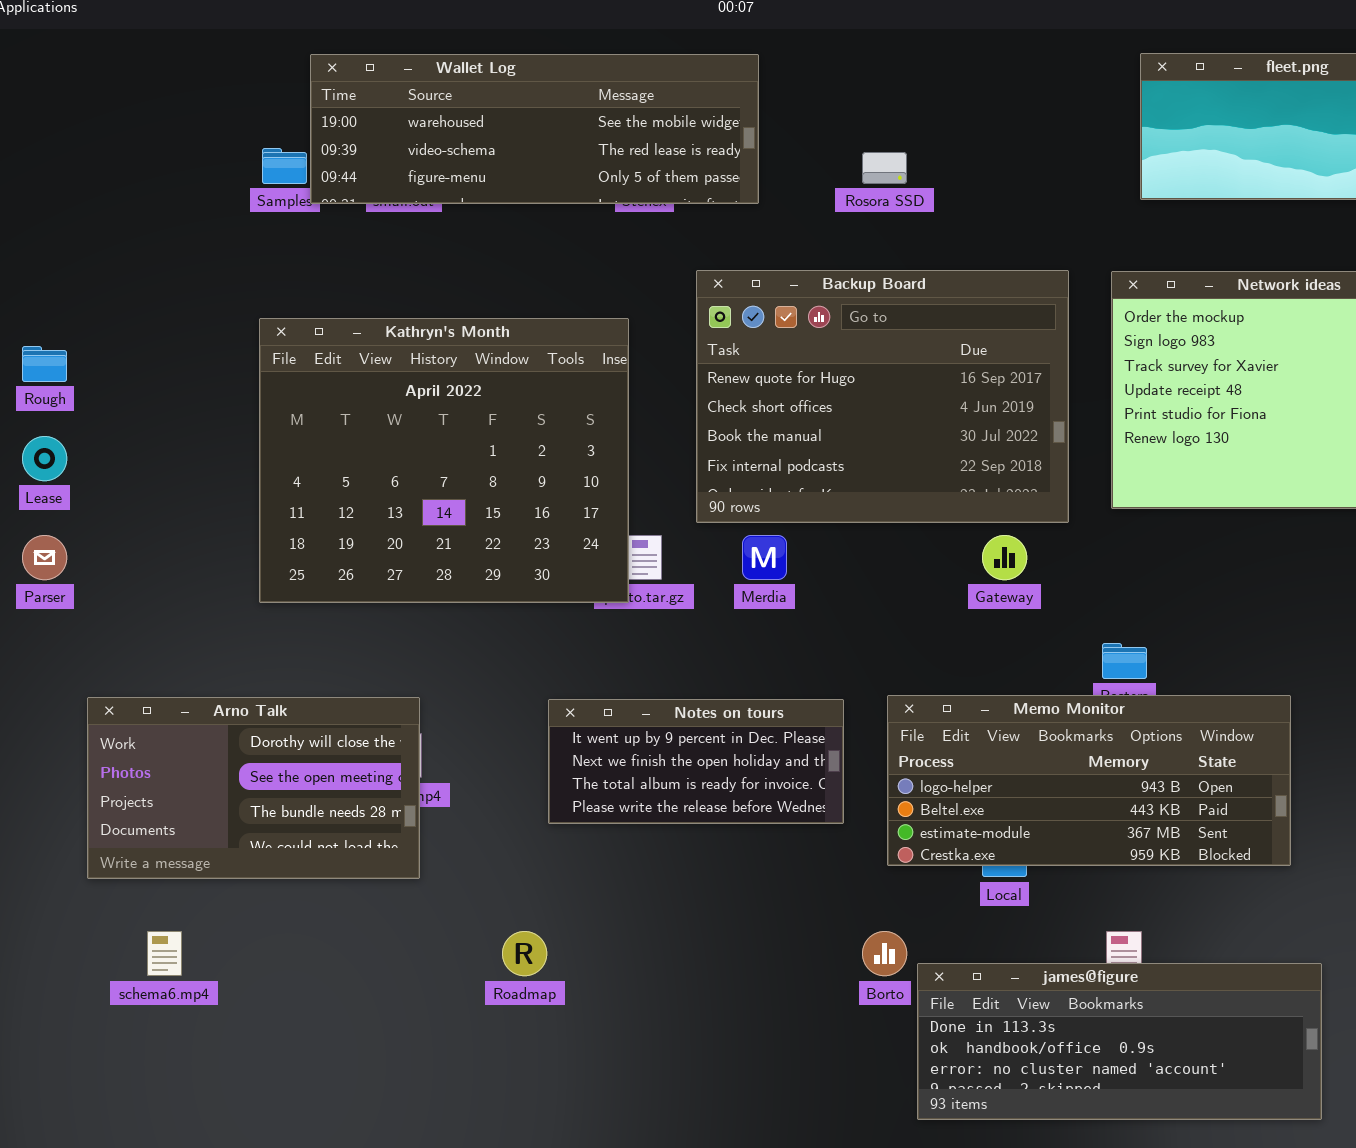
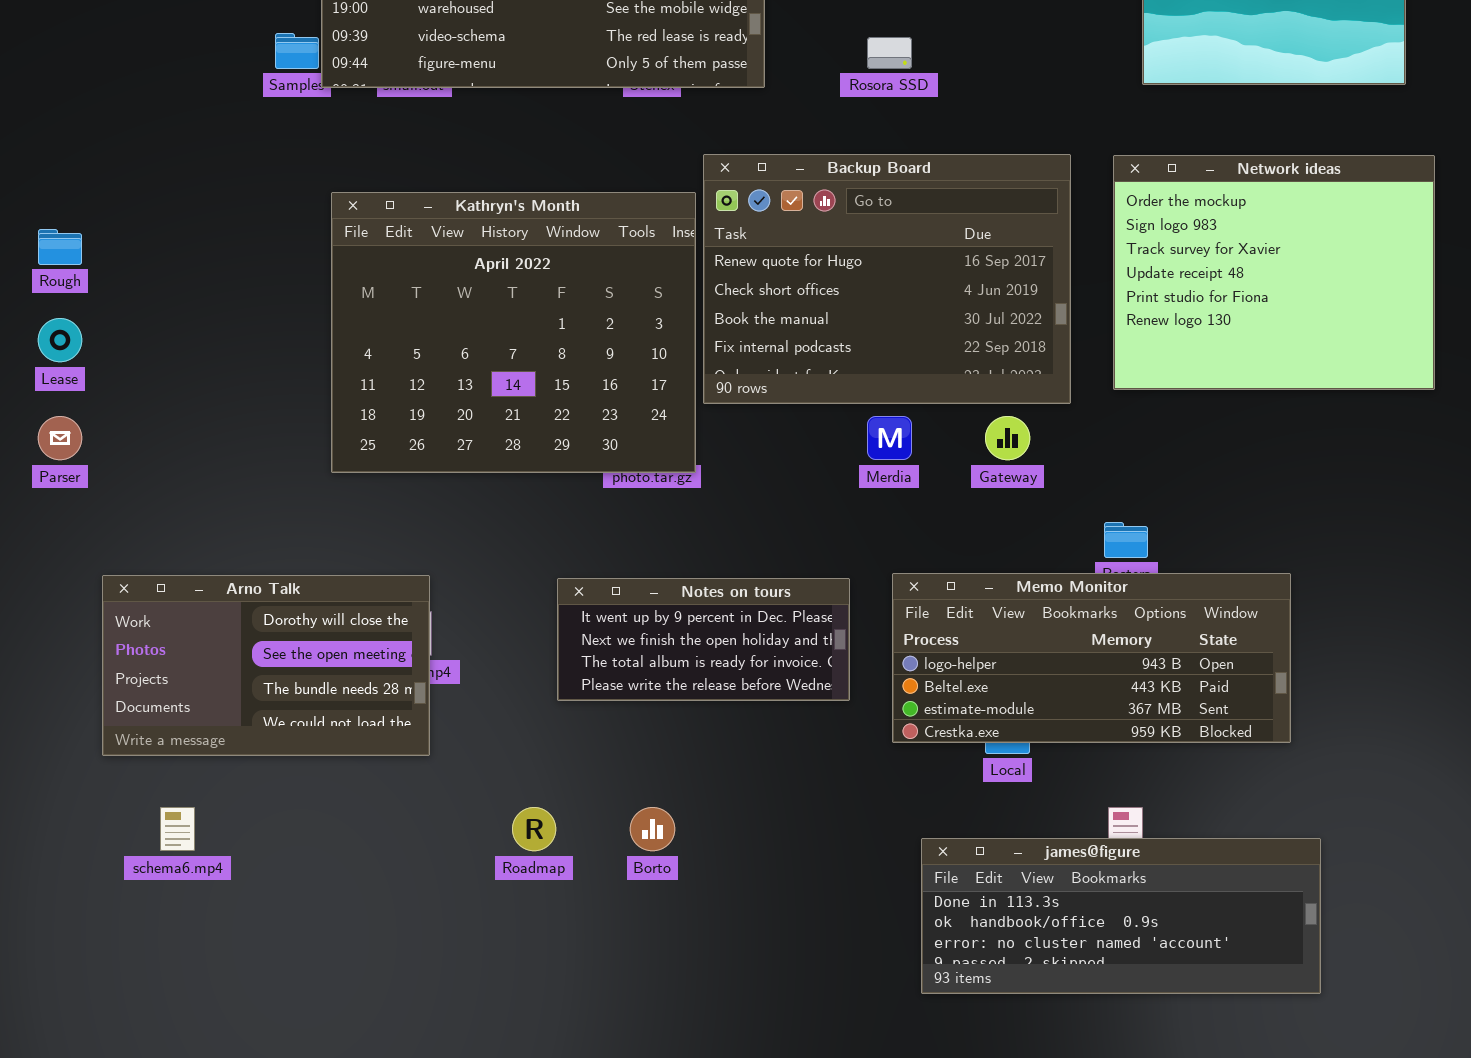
Kathryn's Month: [259,318,629,603] -> [331,192,696,473], moved
Merdia: [742,535,787,580] -> [867,416,912,460], moved
Borto: [862,931,907,976] -> [630,807,675,851], moved

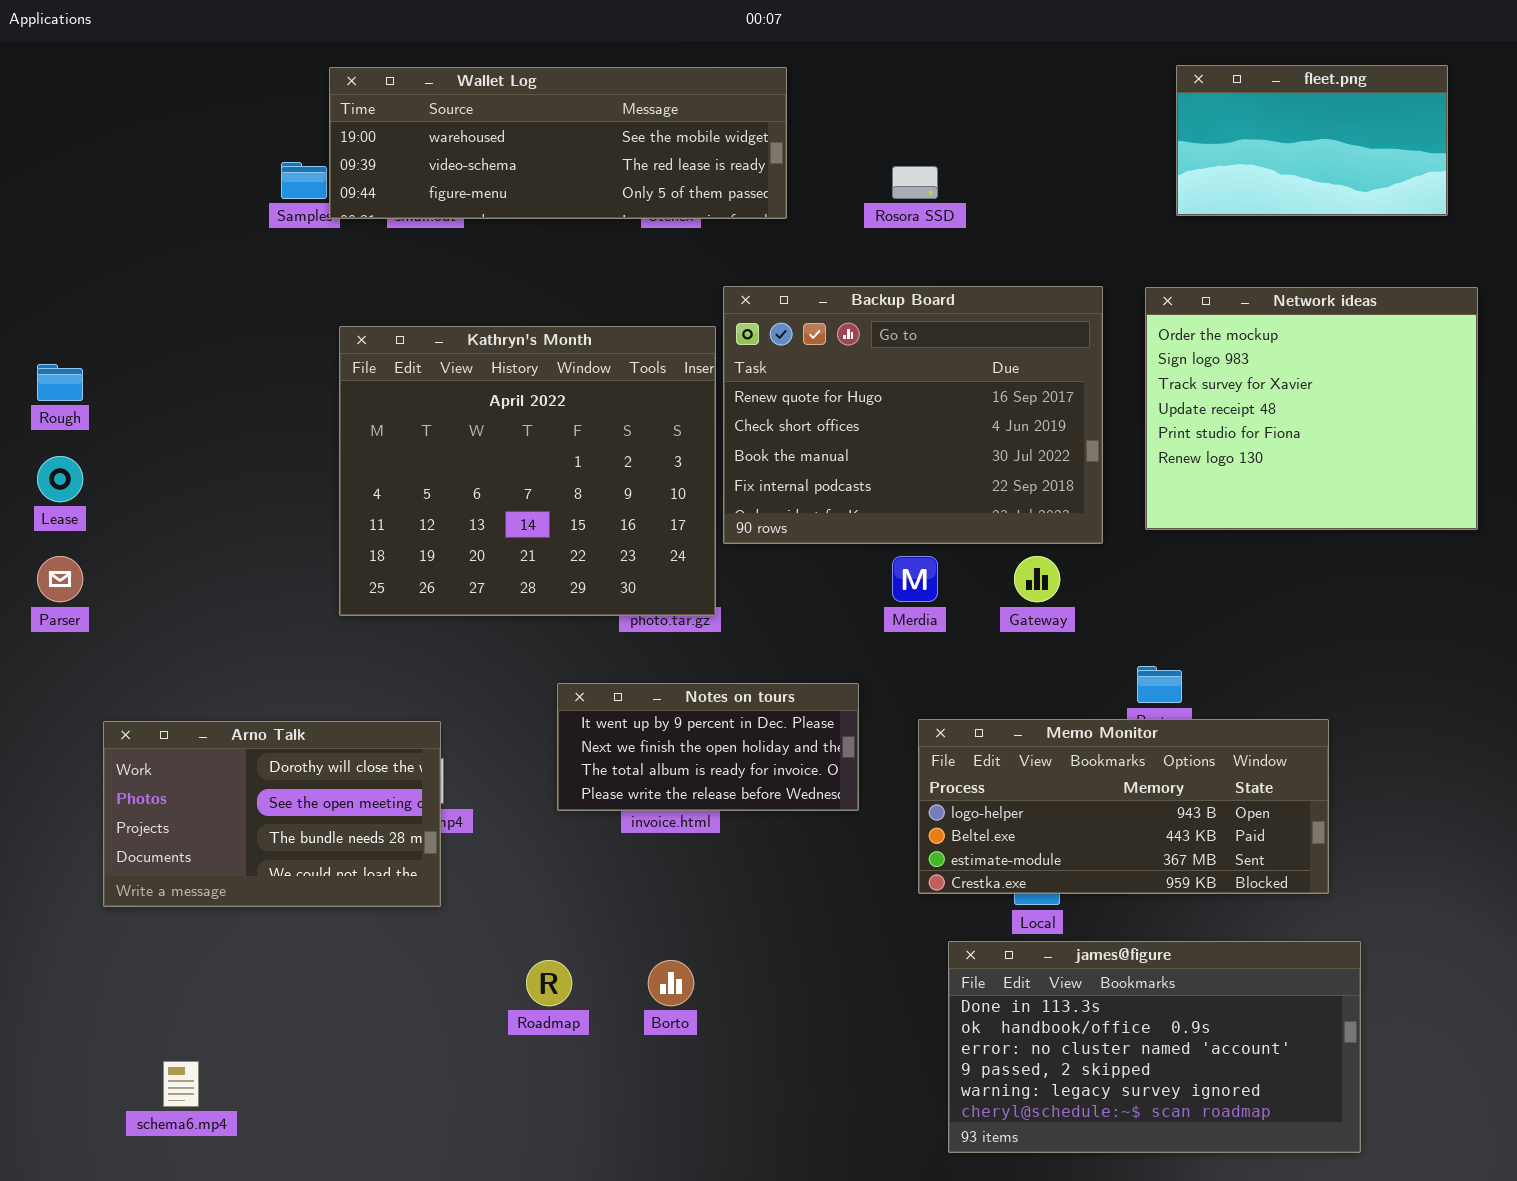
Notes on tours: [557,578,850,701] -> [557,683,859,811], moved
schema6.mp4: [160,807,195,851] -> [163,1061,199,1107], moved
james@figure: [921,838,1321,994] -> [948,941,1361,1153], resized

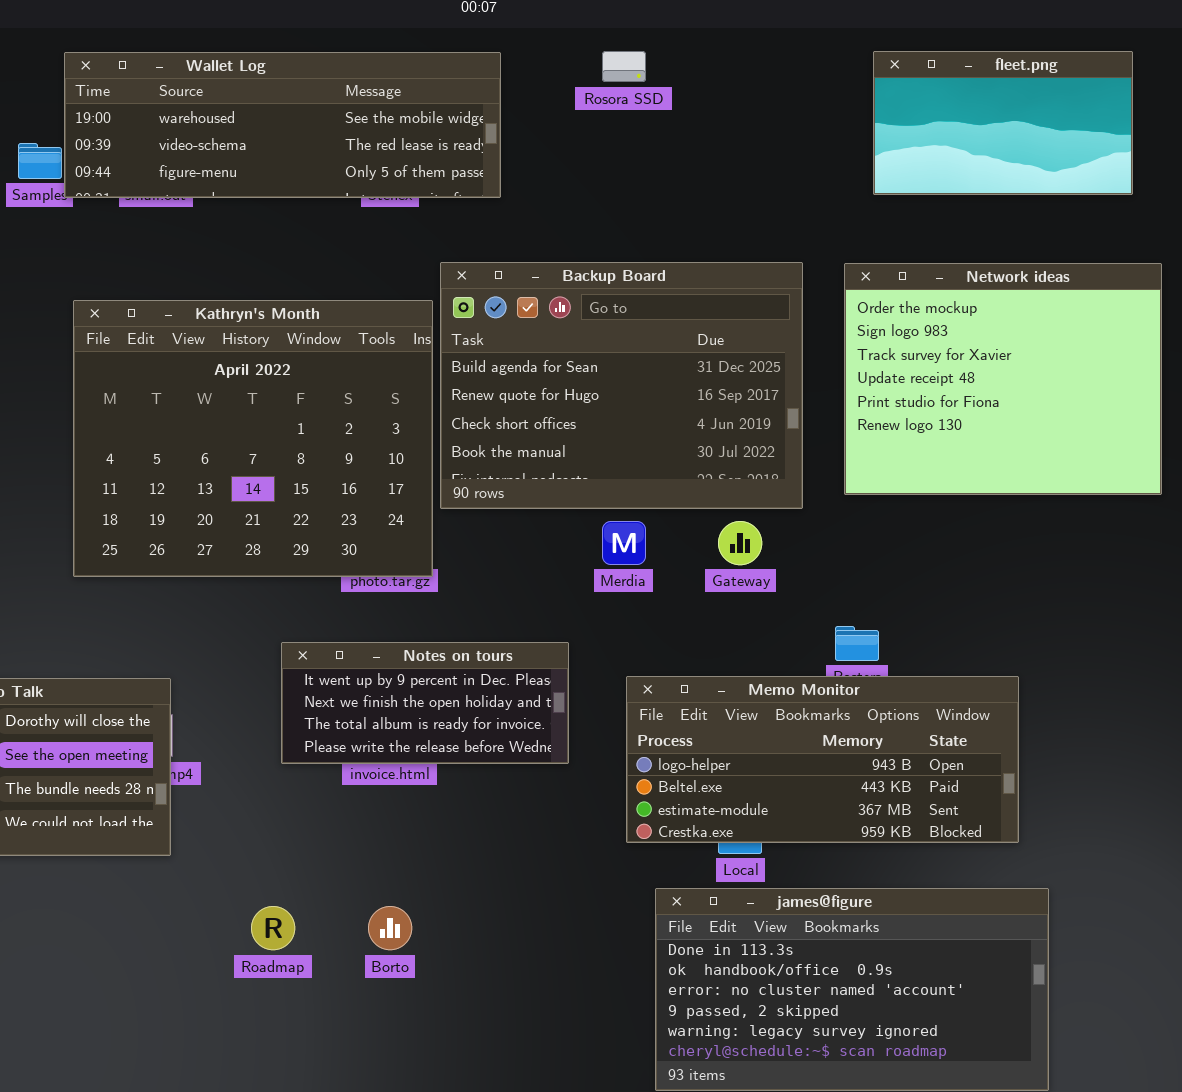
Rosora SSD: [892,166,938,199] -> [602,51,646,82], moved
Backup Board: [723,286,1103,544] -> [440,262,803,509], scrolled up 1 row

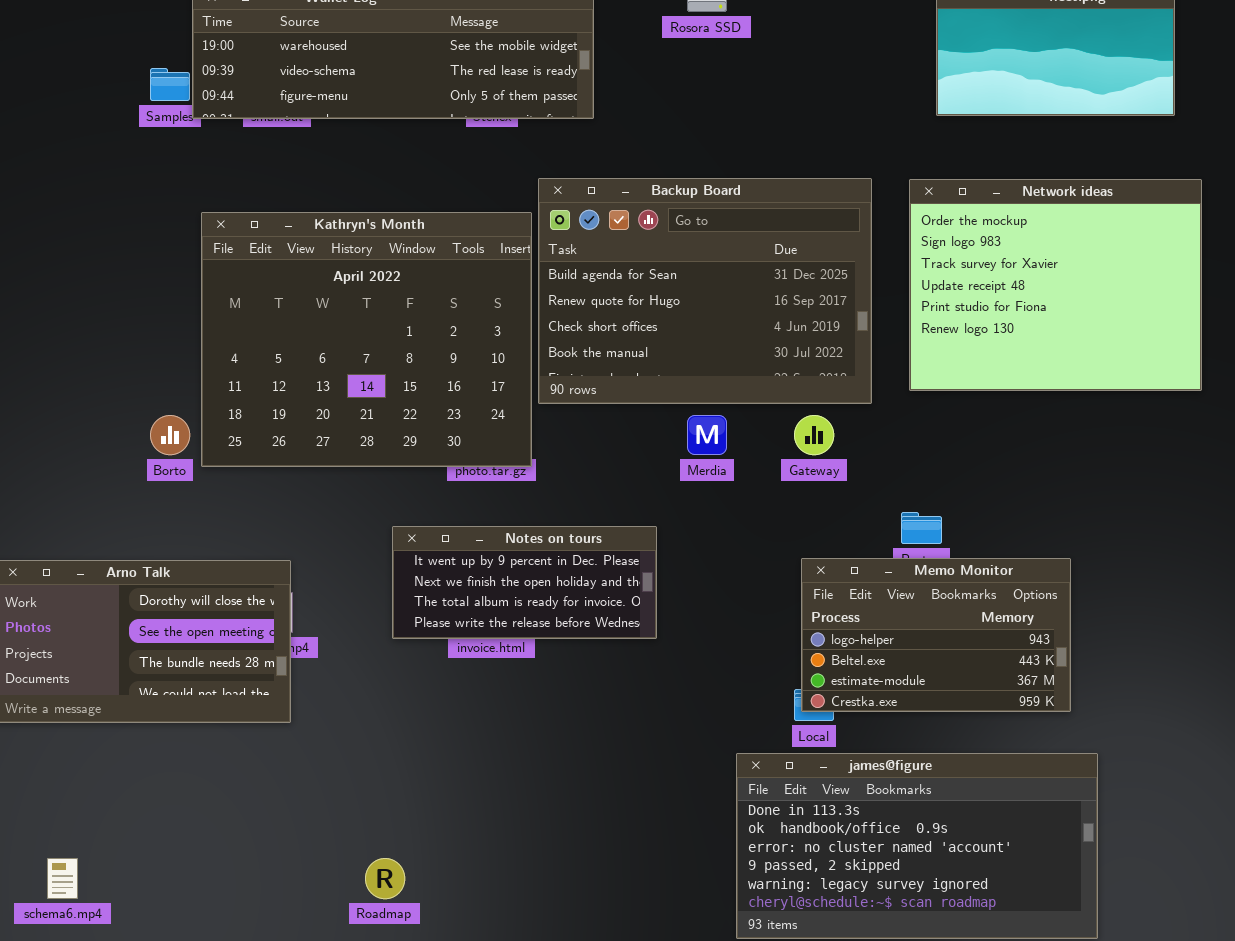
Memo Monitor: [626,676,1019,843] -> [801,558,1071,712], resized
Roadmap: [251,906,295,950] -> [365,858,405,899], moved
Borto: [368,906,412,950] -> [150,415,190,455], moved

